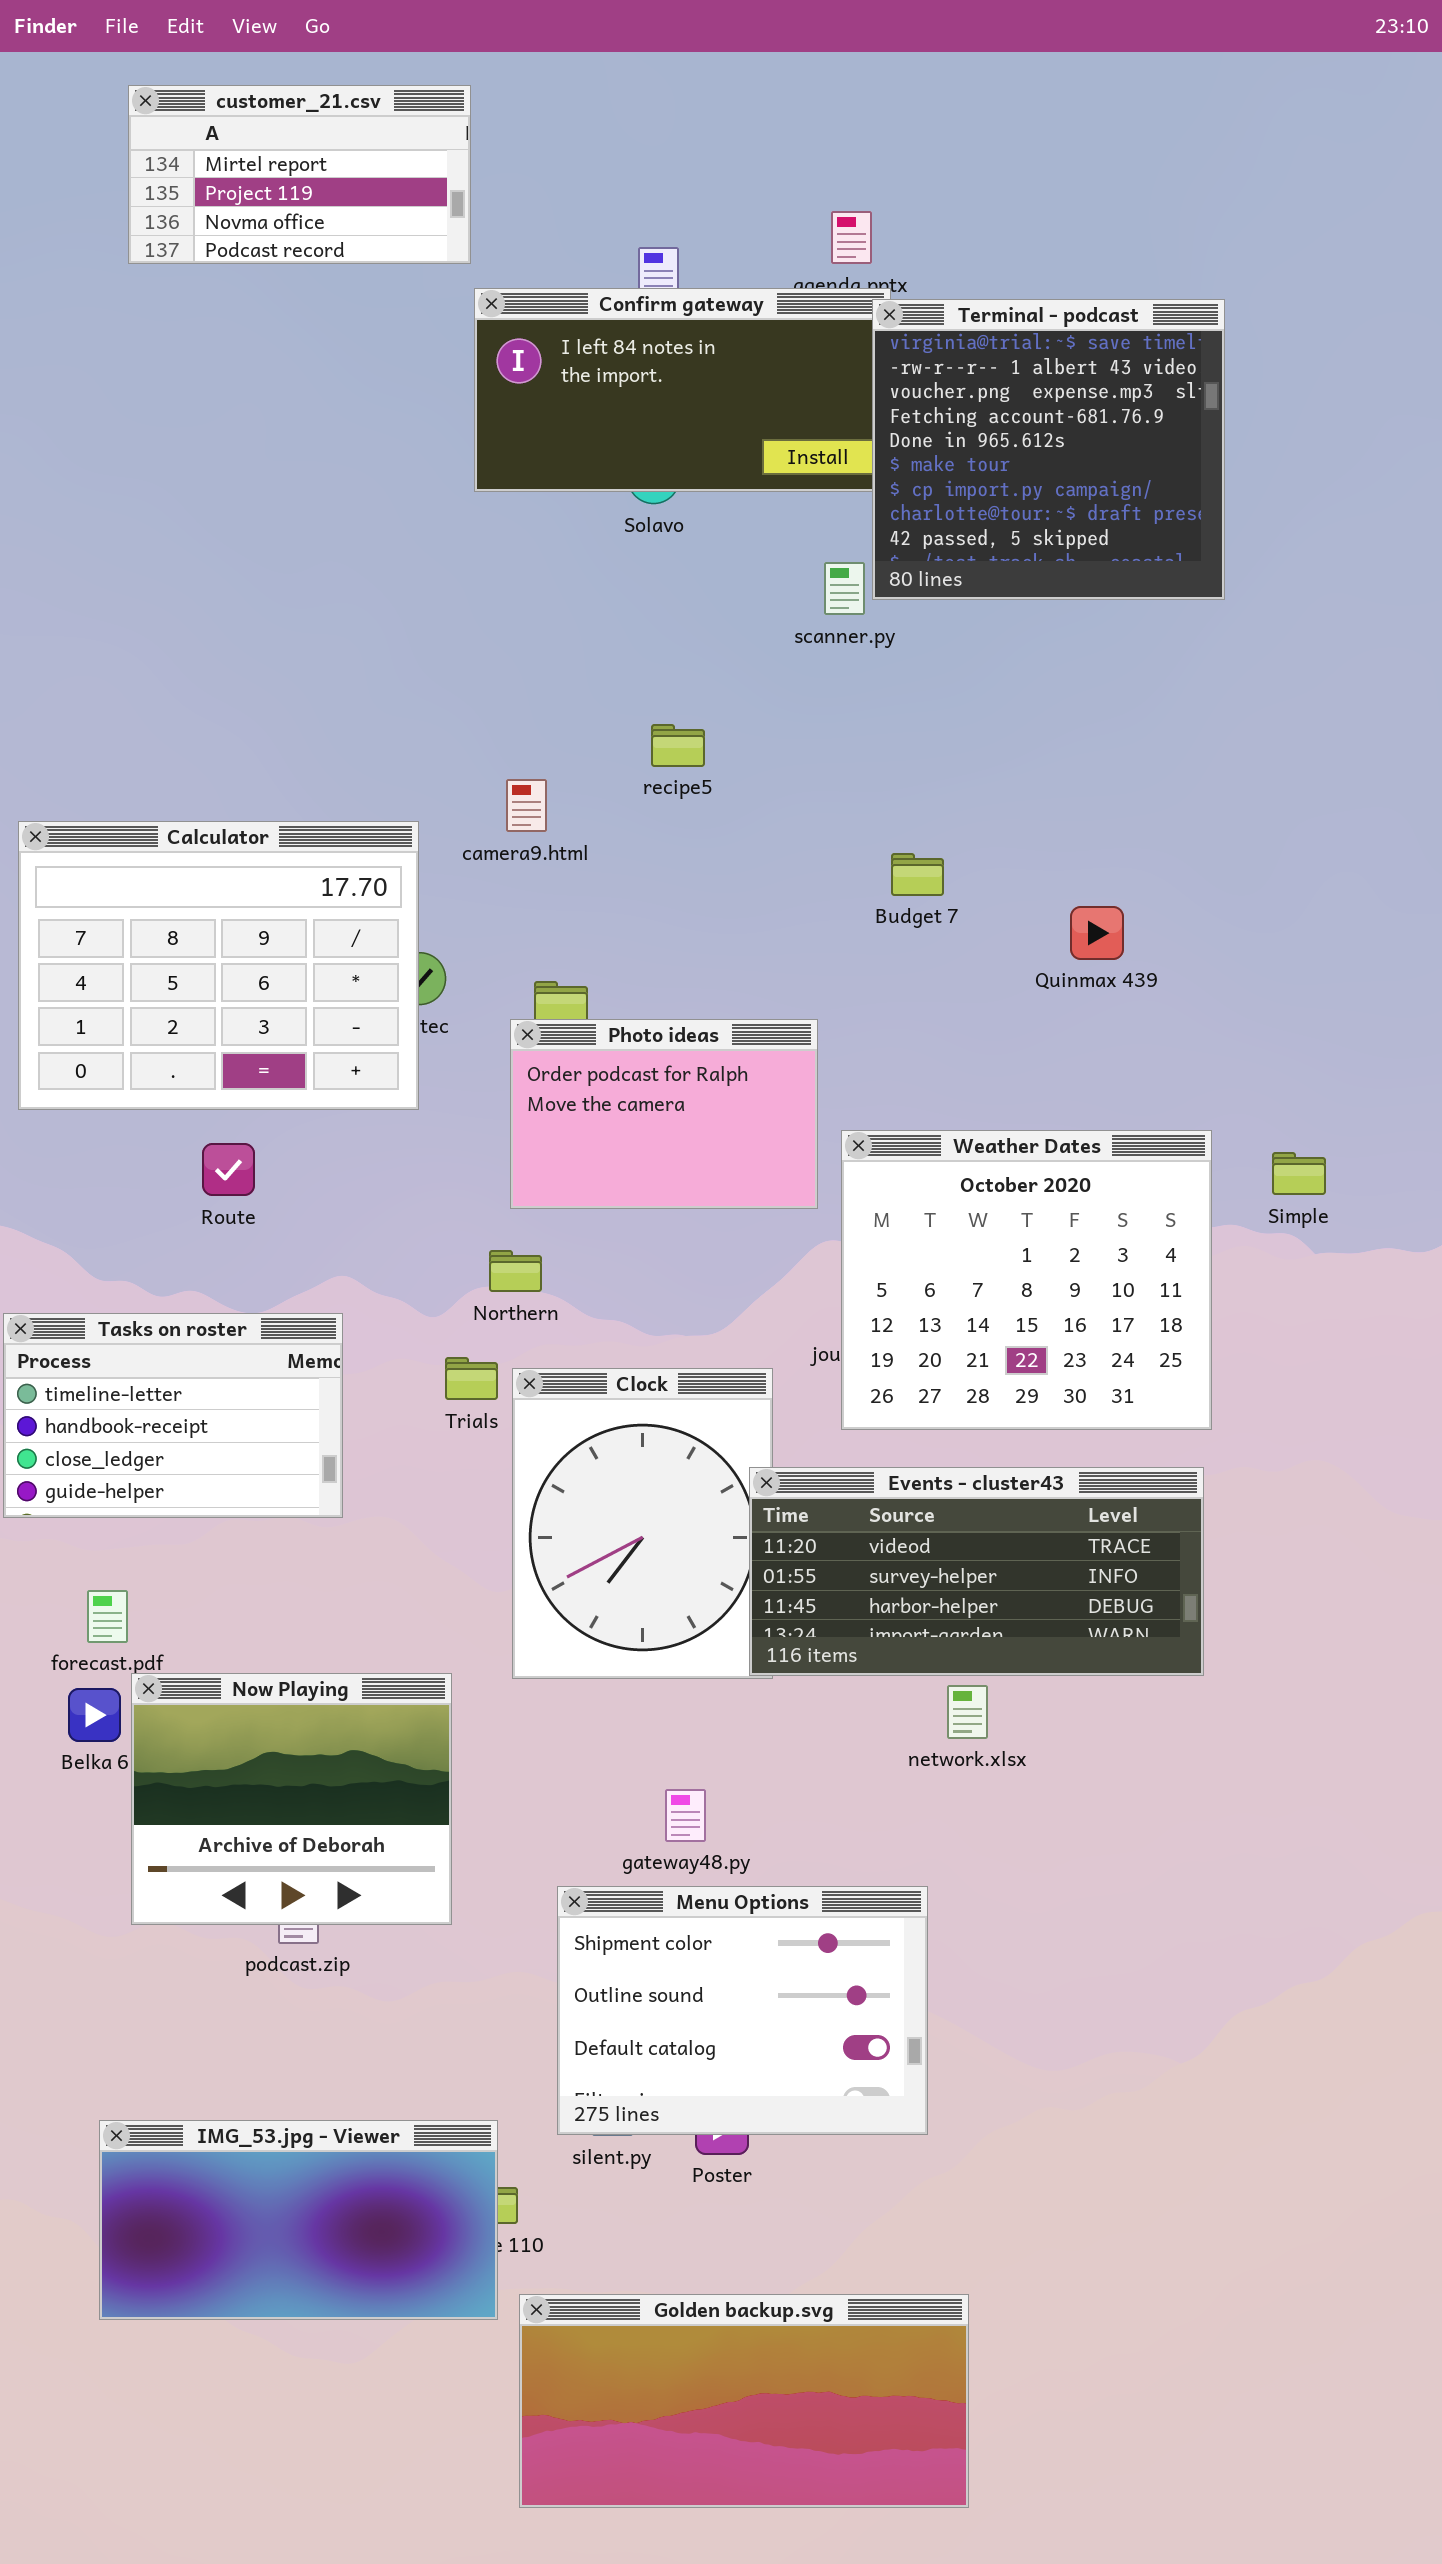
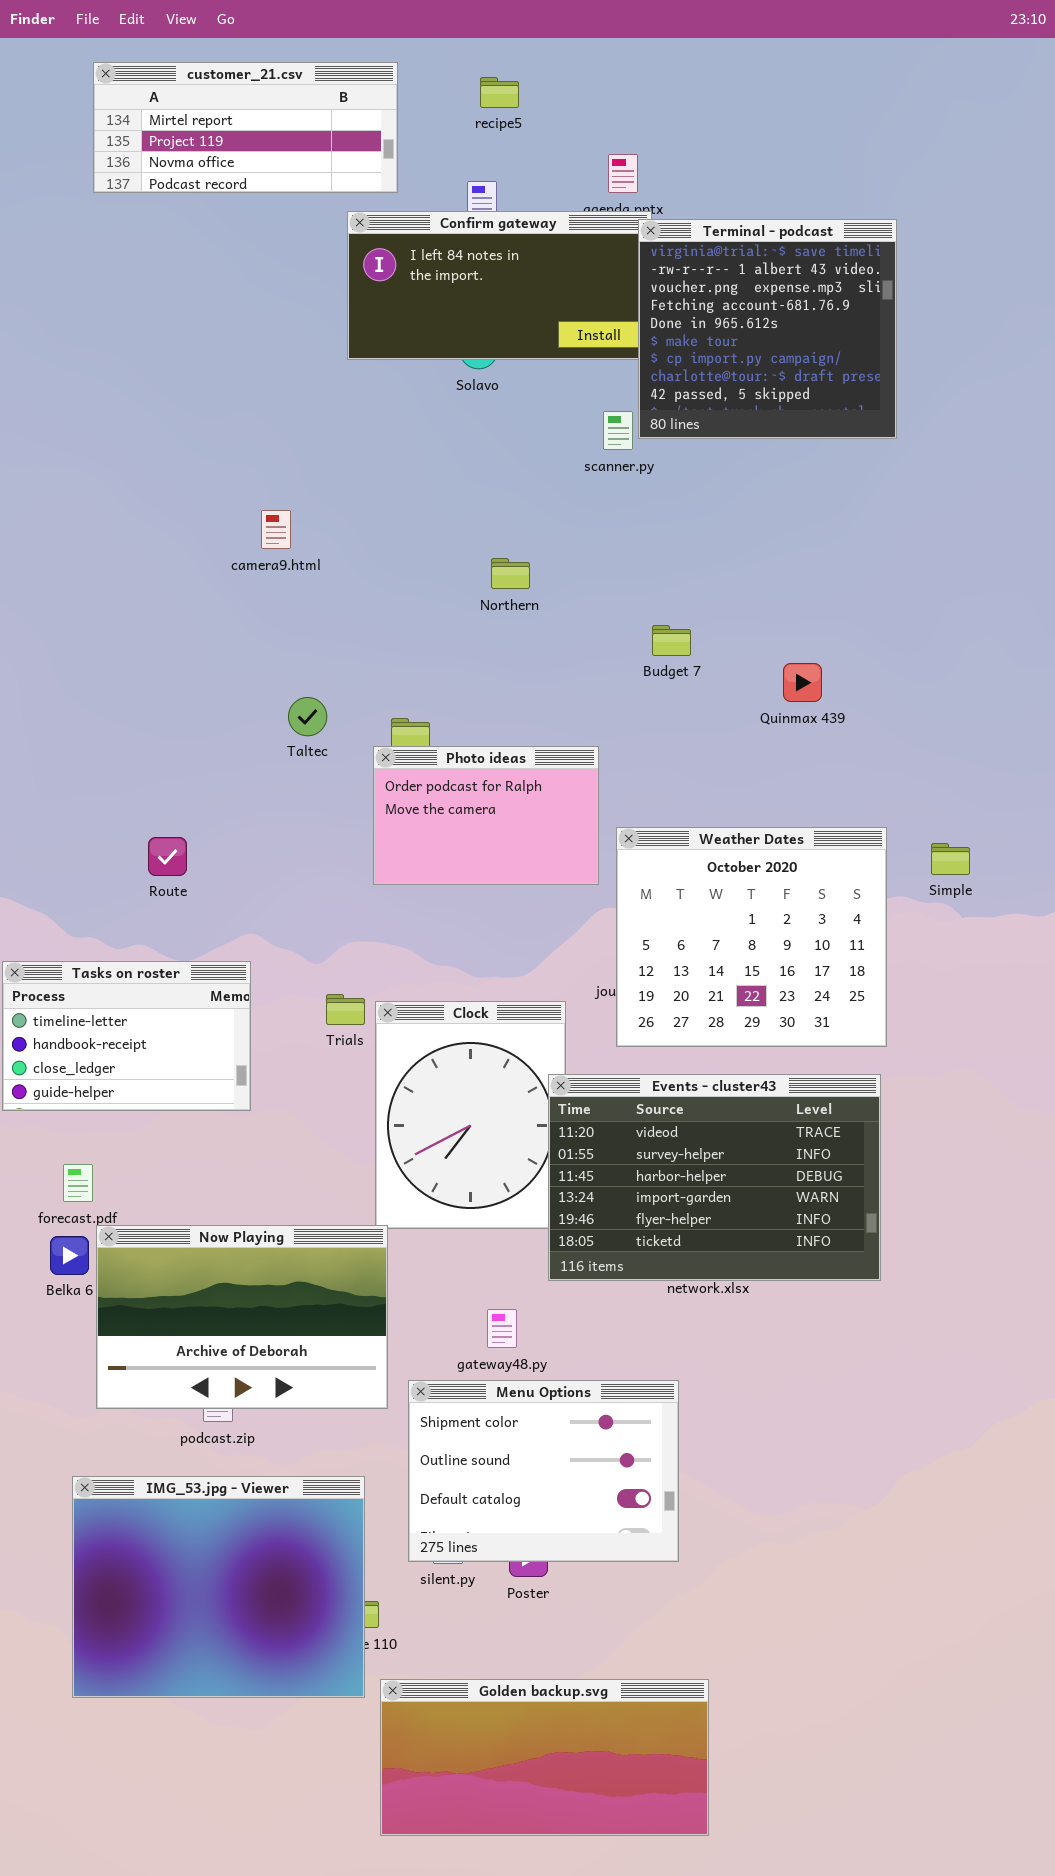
customer_21.csv: [128,85,471,264] -> [93,62,398,193], resized
recipe5: [651,724,705,767] -> [480,77,519,108], moved
camera9.html: [506,779,547,832] -> [261,510,291,549], moved
Calculator: [18,821,419,1110] -> none, closed
Northern: [489,1250,542,1292] -> [491,558,530,589], moved
Events - cluster43: [749,1467,1204,1676] -> [548,1074,881,1281], resized
Now Playing: [131,1673,452,1925] -> [96,1225,388,1409], resized
IMG_53.jpg - Viewer: [99,2120,498,2320] -> [72,1476,365,1698], resized

